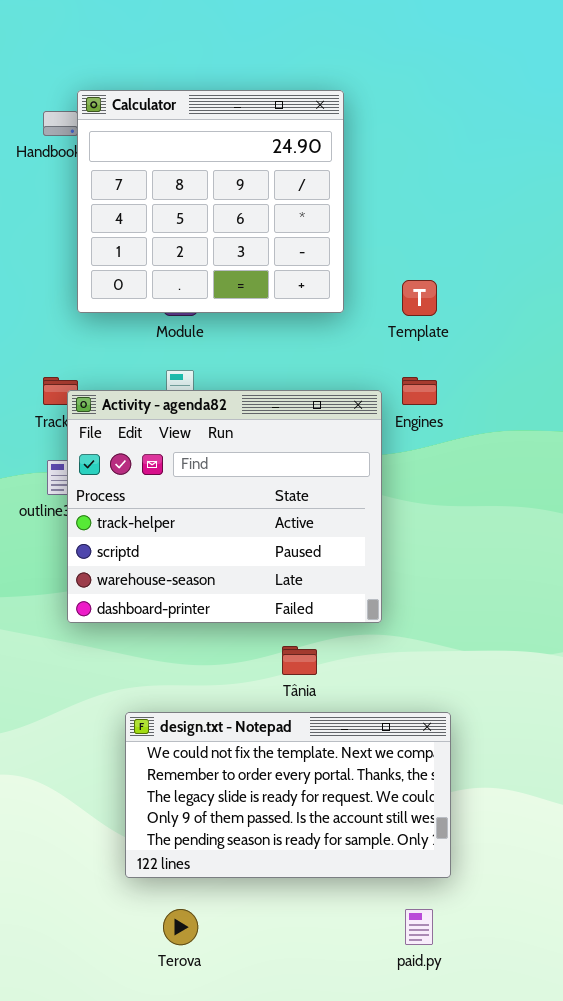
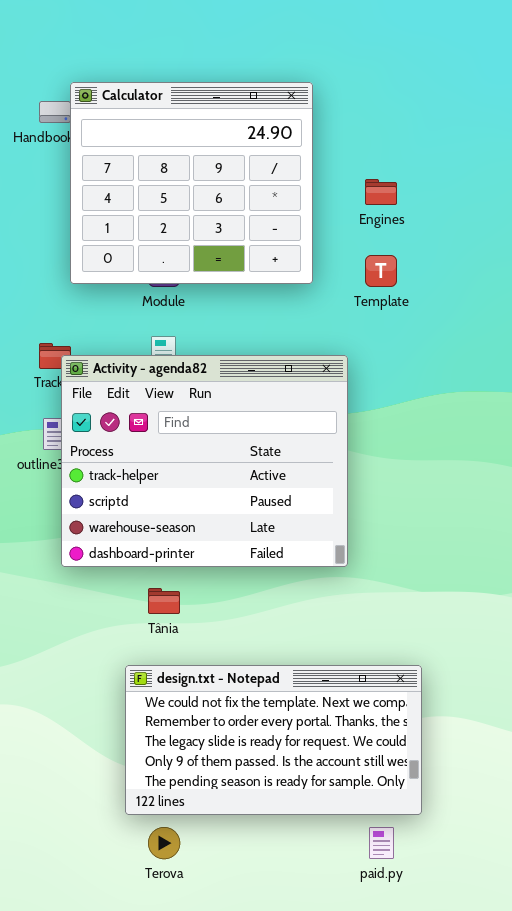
Engines: [402,377,437,405] -> [365,179,397,205], moved
Tânia: [282,646,317,675] -> [148,588,180,614], moved
design.txt - Notepad: [125,712,451,878] -> [125,665,422,815], moved

